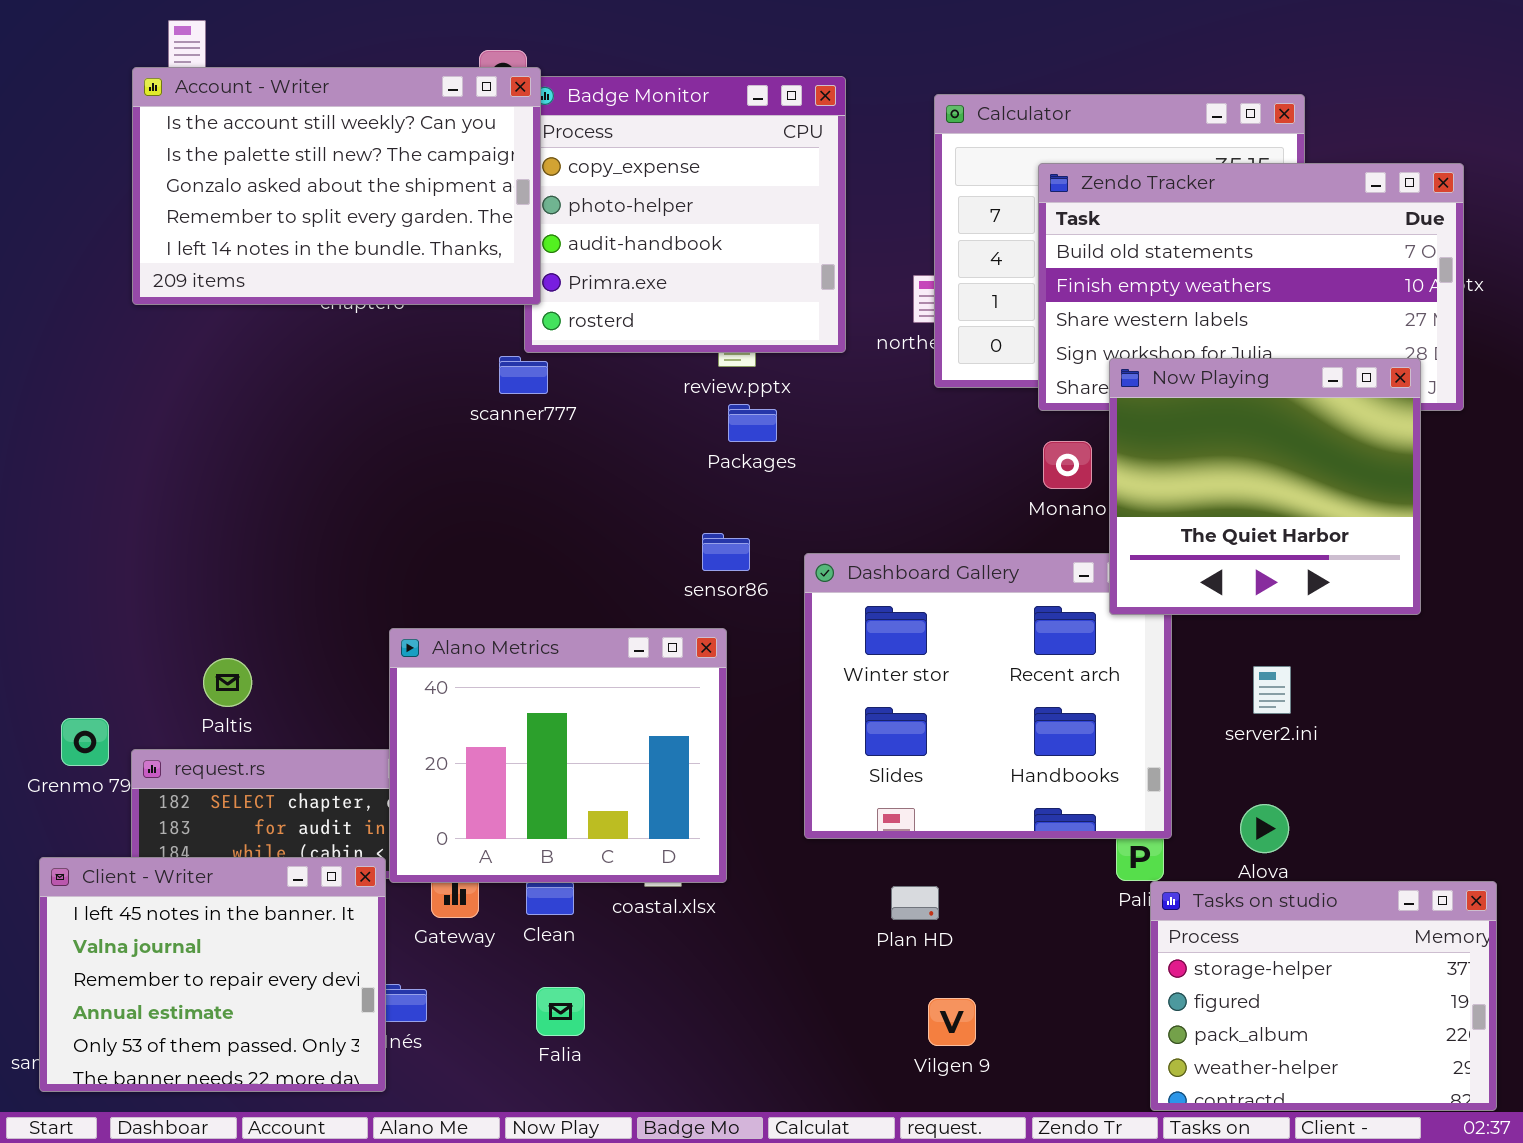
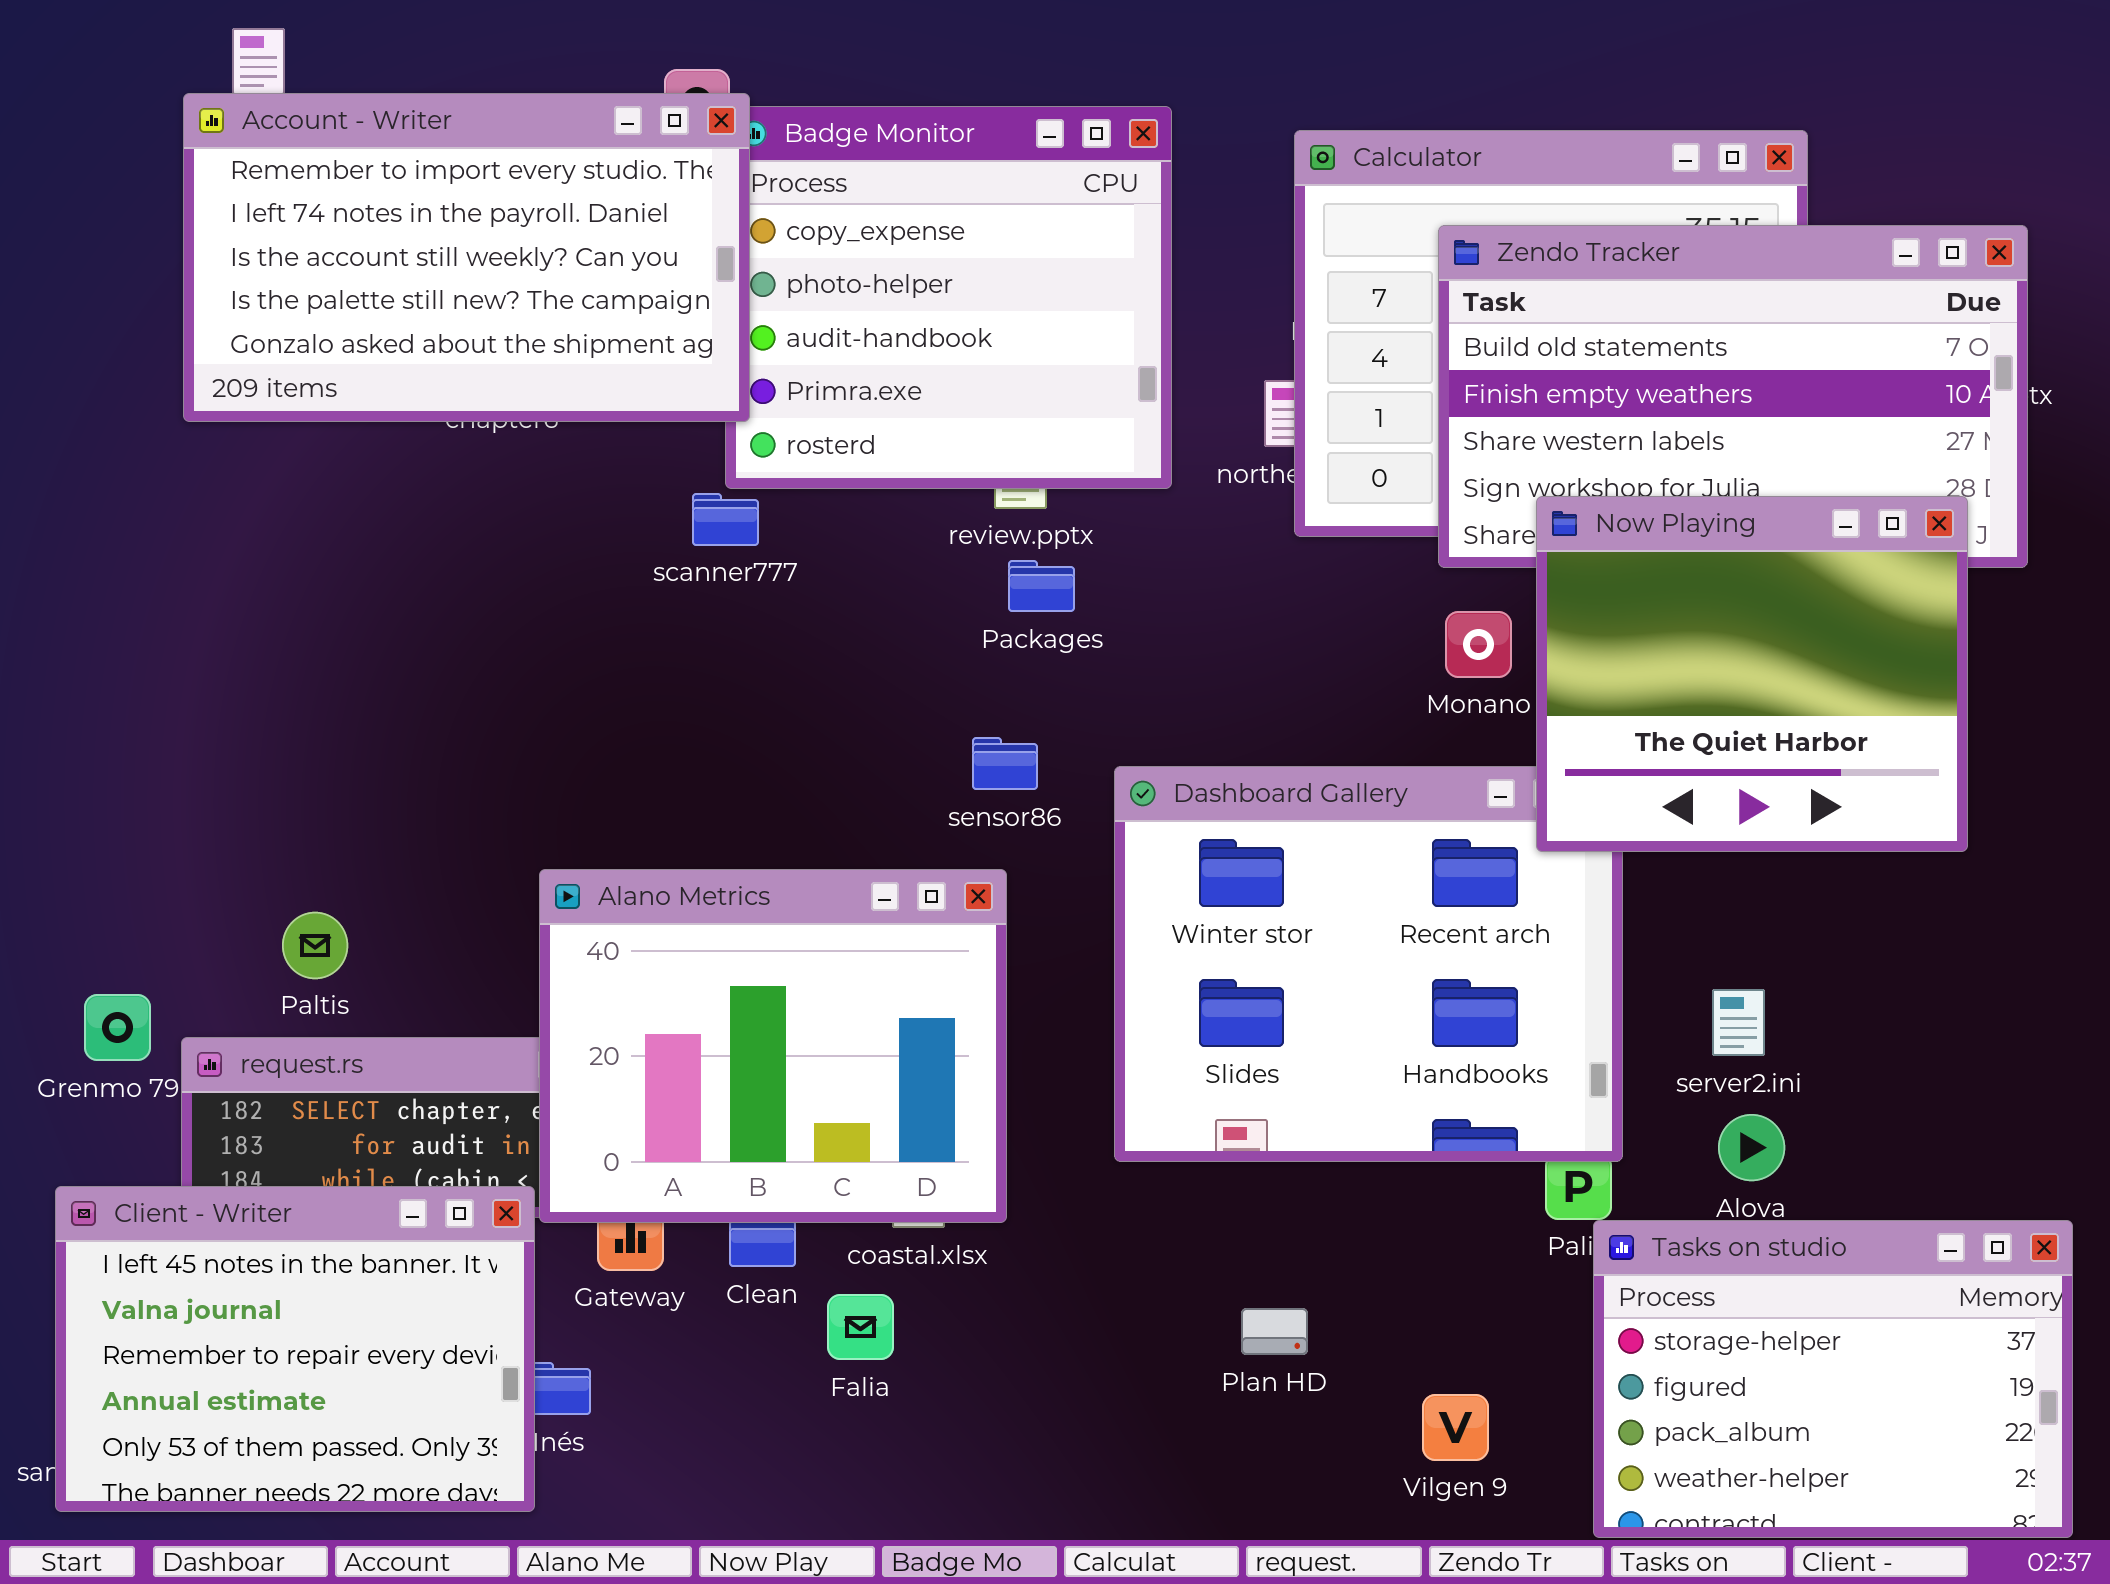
Account - Writer: [132,67,541,305] -> [183,93,750,422], scrolled up 2 rows
server2.ini: [1253,666,1291,714] -> [1712,989,1765,1056], moved
Plan HD: [891,886,939,920] -> [1241,1308,1308,1355], moved
Falia: [536,987,585,1036] -> [827,1294,894,1360], moved
Vilgen 9: [928,998,976,1046] -> [1422,1394,1489,1461], moved

